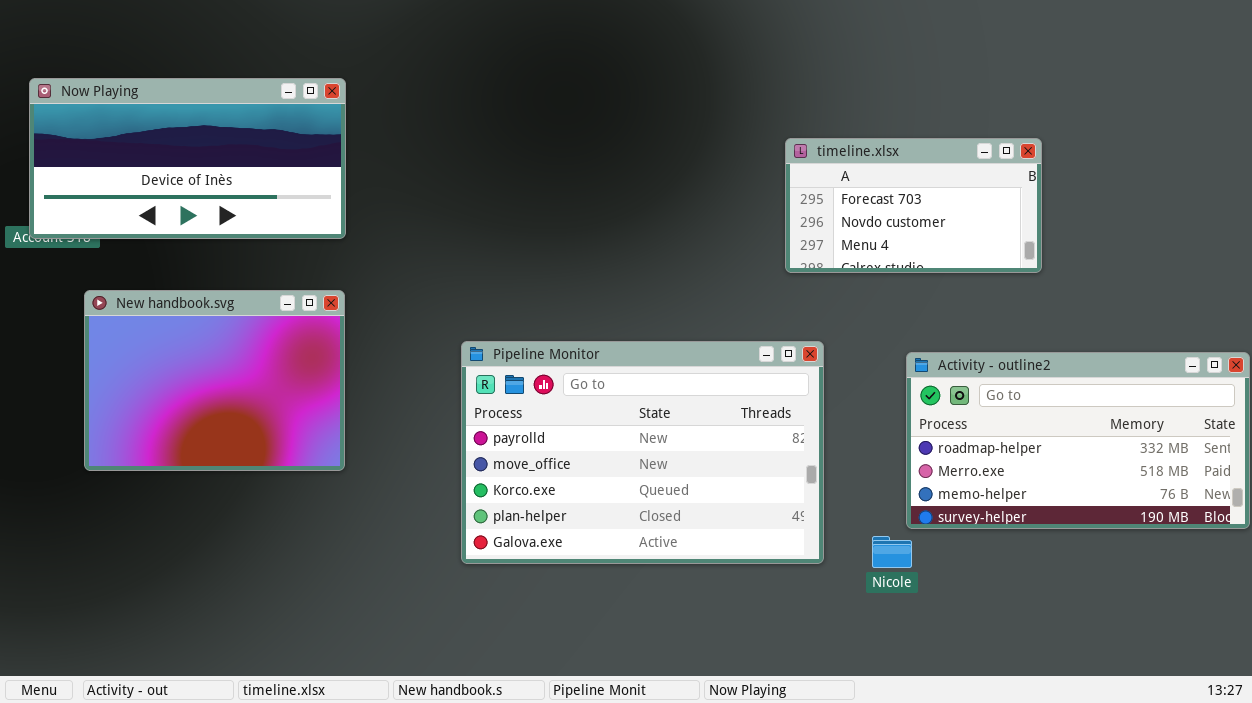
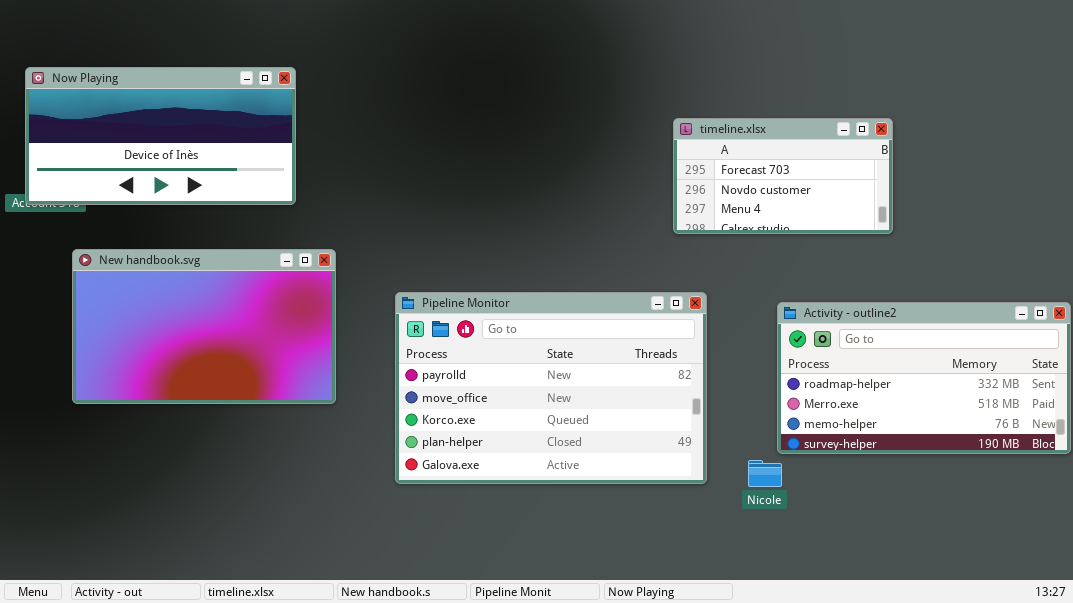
New handbook.svg: [84,290,345,471] -> [72,249,336,404], resized

